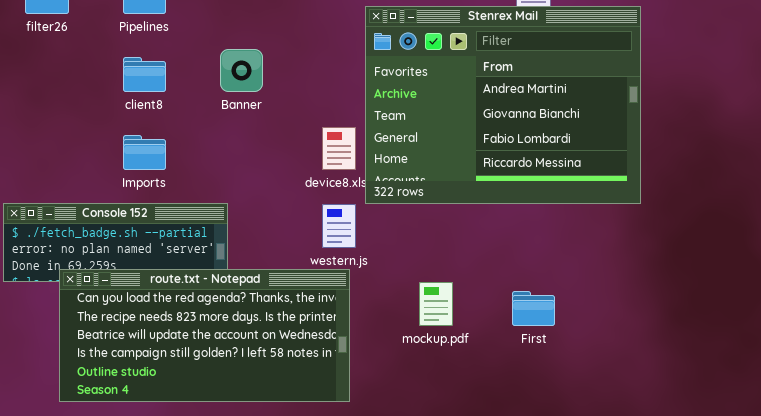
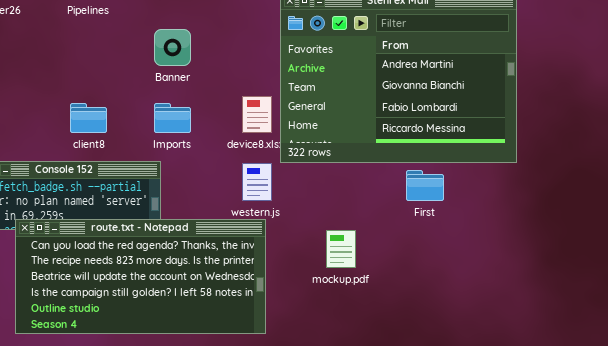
client8: [123,57,166,92] -> [70,103,107,133], moved
Imports: [123,135,166,170] -> [154,103,191,133], moved
First: [512,291,555,326] -> [406,170,444,201], moved

